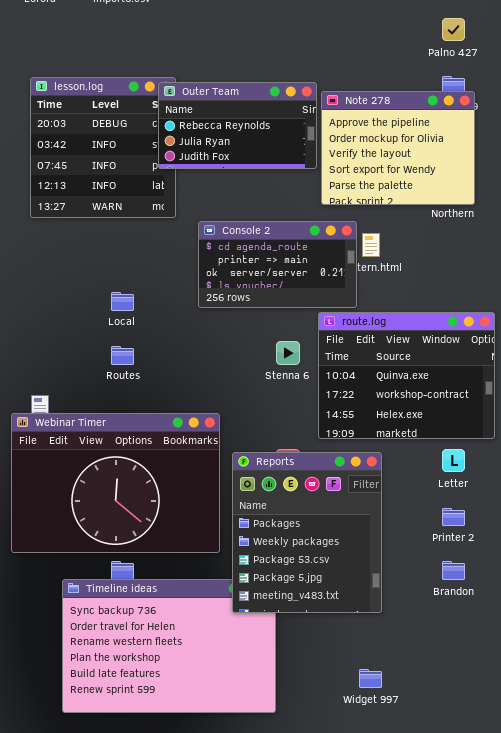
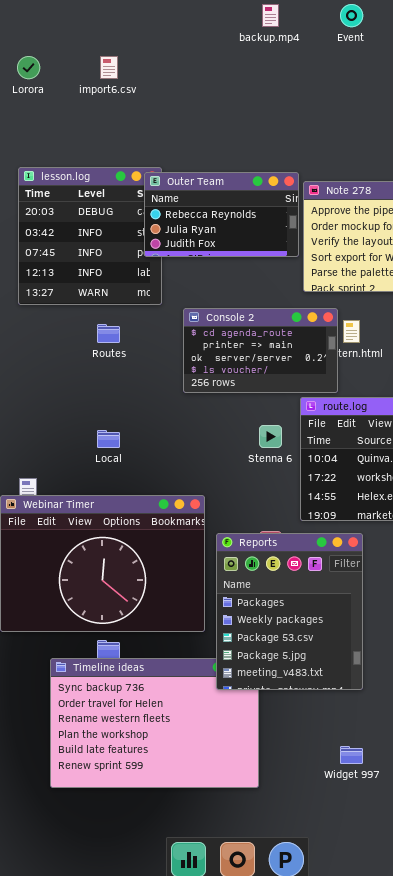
Local: [111,292,134,311] -> [97,430,120,448], moved
Routes: [111,346,134,365] -> [97,324,120,343], moved

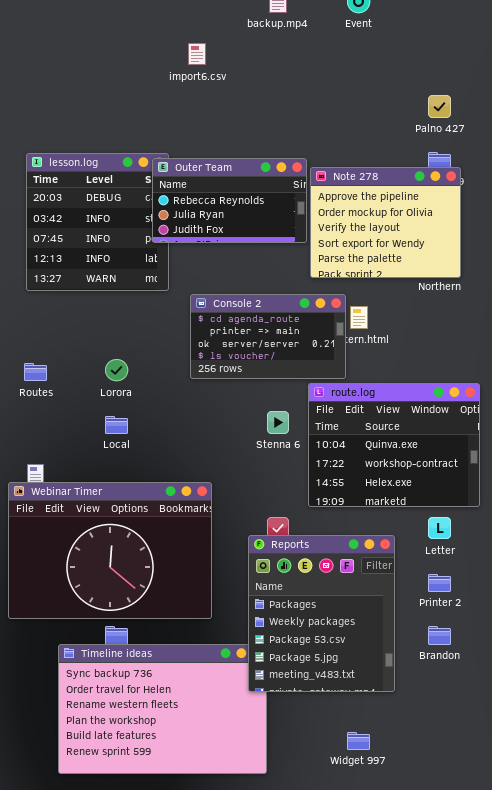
Lorora: [17,56,40,79] -> [105,359,128,381], moved
import6.csv: [100,56,118,79] -> [188,43,206,65], moved
Routes: [97,324,120,343] -> [24,363,47,381], moved
Reports: [216,533,363,690] -> [248,535,395,692], moved

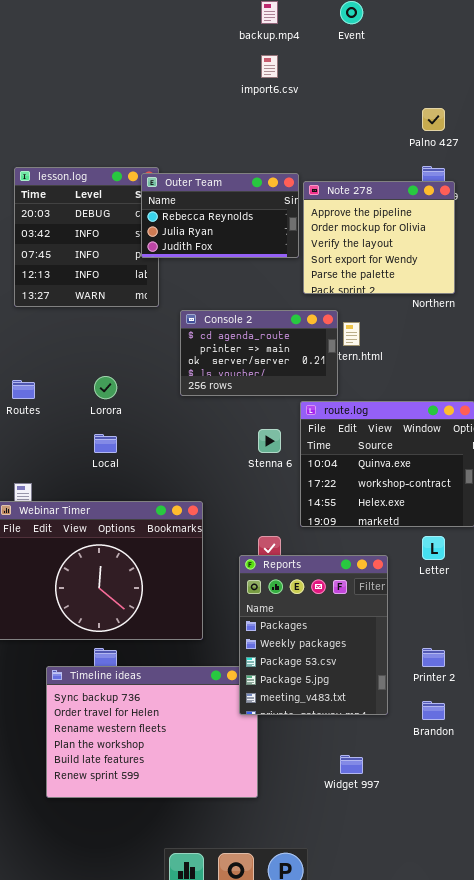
import6.csv: [188,43,206,65] -> [261,55,278,78], moved
Printer 2: [428,574,451,592] -> [422,648,445,667], moved
Brandon: [428,626,451,645] -> [422,701,445,720], moved

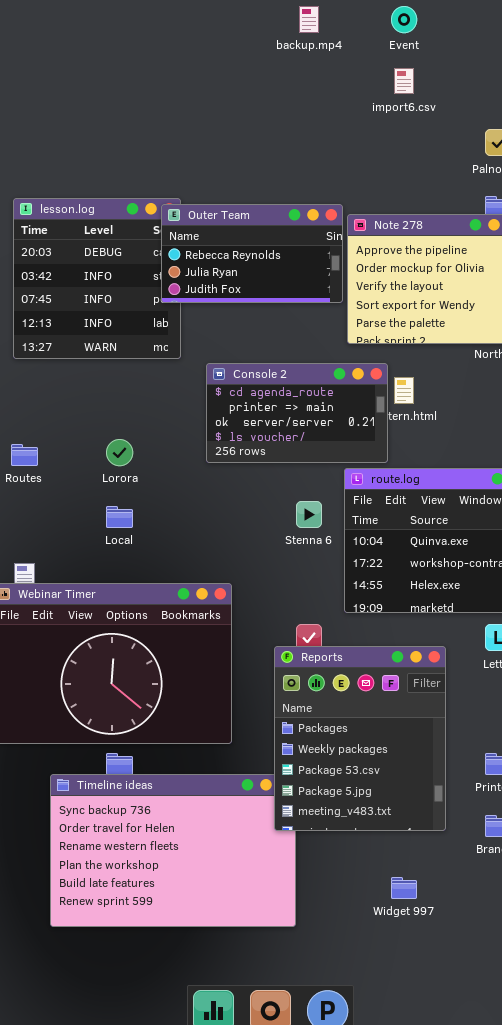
import6.csv: [261,55,278,78] -> [394,68,414,94], moved

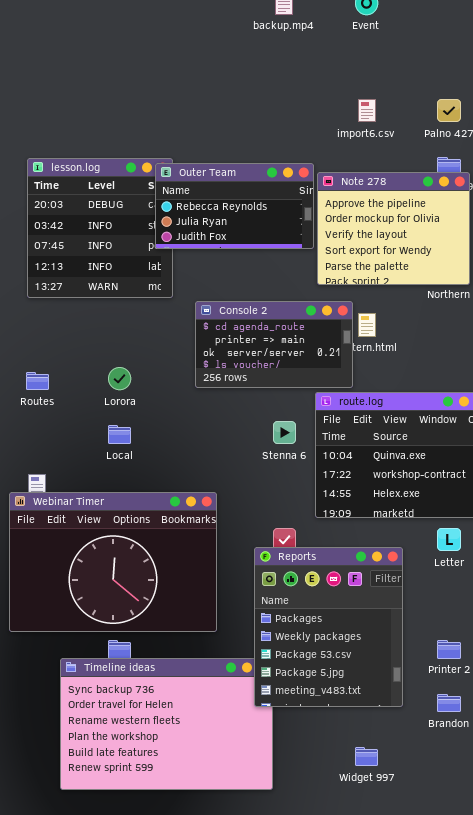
import6.csv: [394,68,414,94] -> [358,99,376,122], moved

